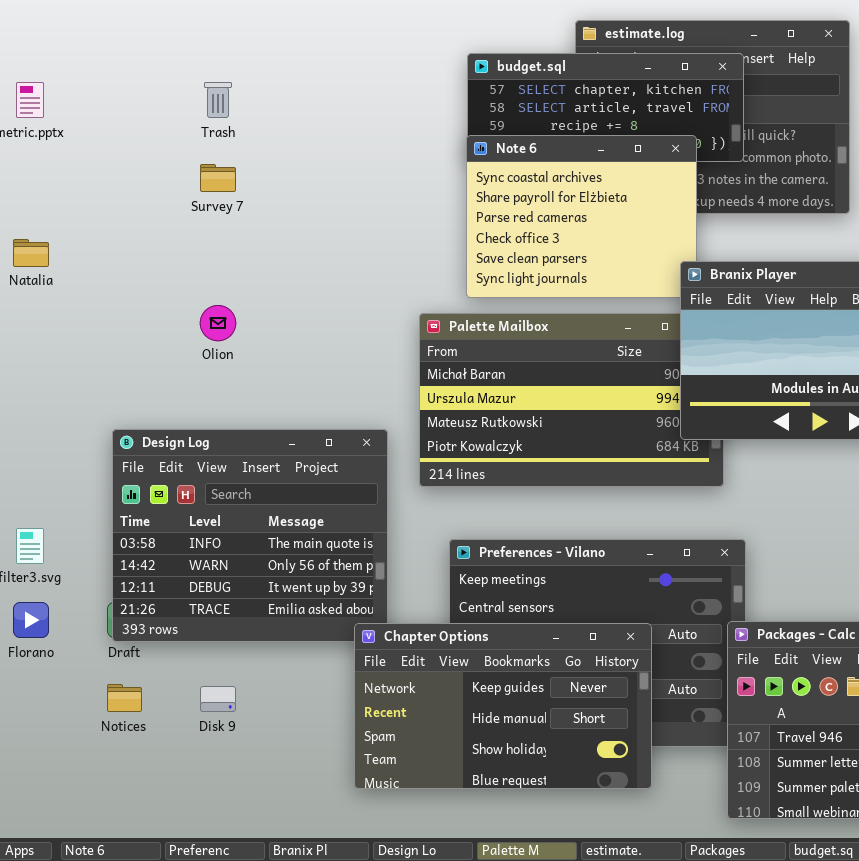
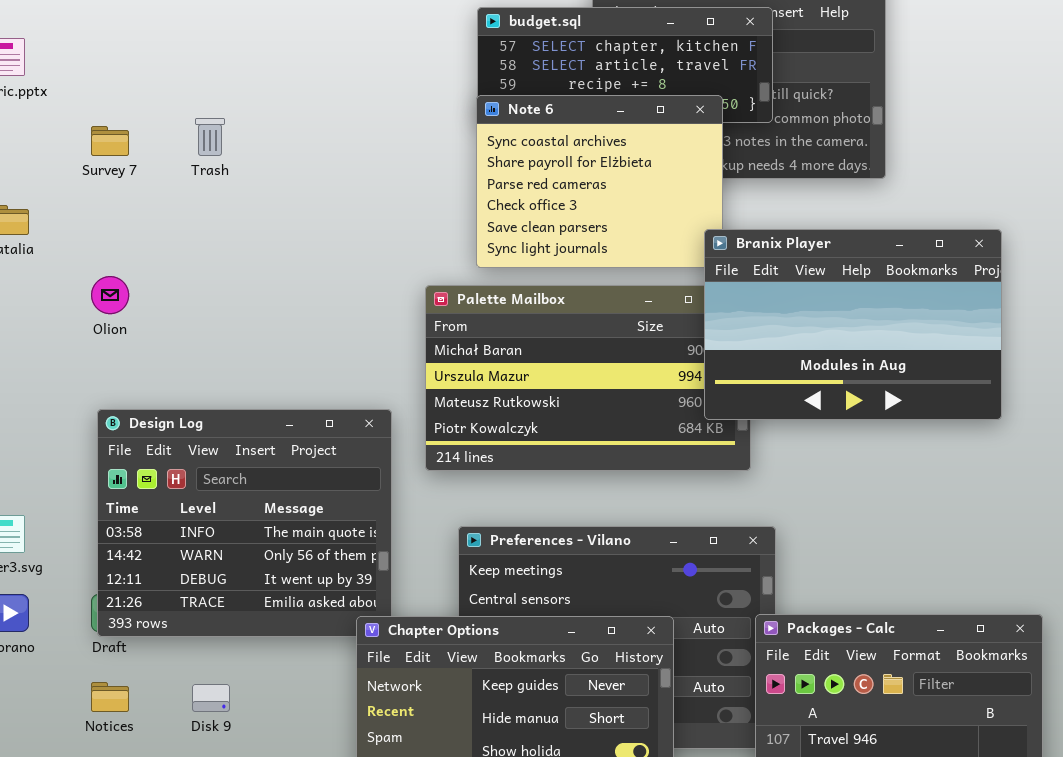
Trash: [204,82,232,118] -> [195,118,225,156], moved
Survey 7: [200,164,236,192] -> [91,126,129,156], moved
Olion: [200,305,236,341] -> [91,276,129,314], moved

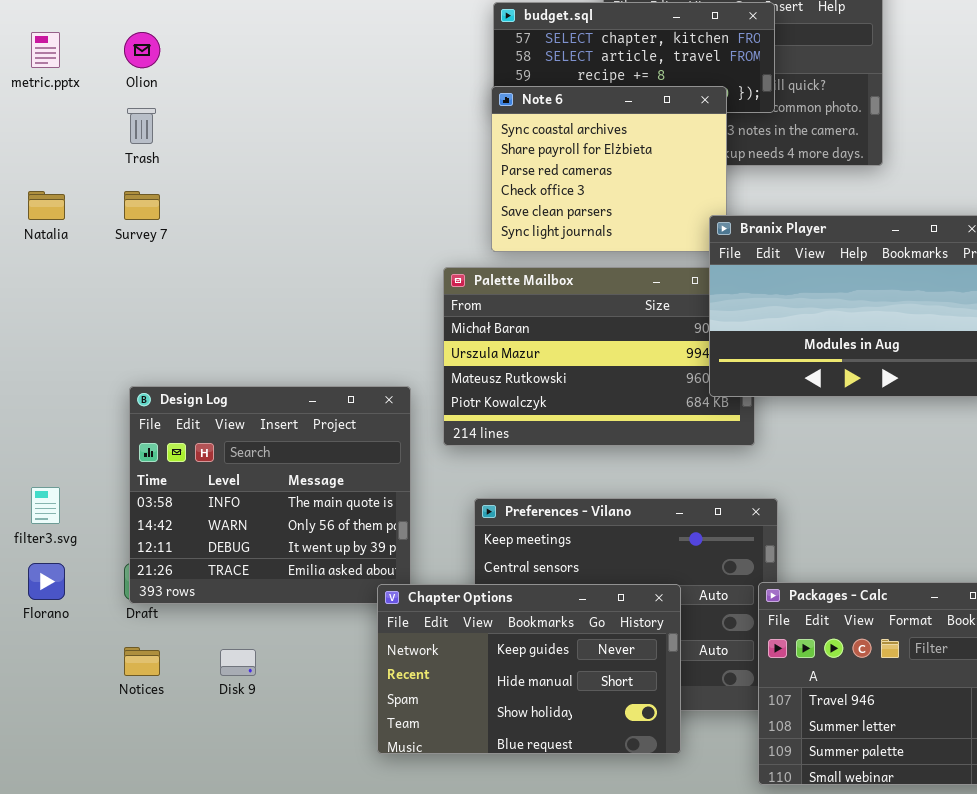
Trash: [195,118,225,156] -> [127,108,156,144], moved
Survey 7: [91,126,129,156] -> [124,191,160,220], moved
Olion: [91,276,129,314] -> [124,32,160,68], moved

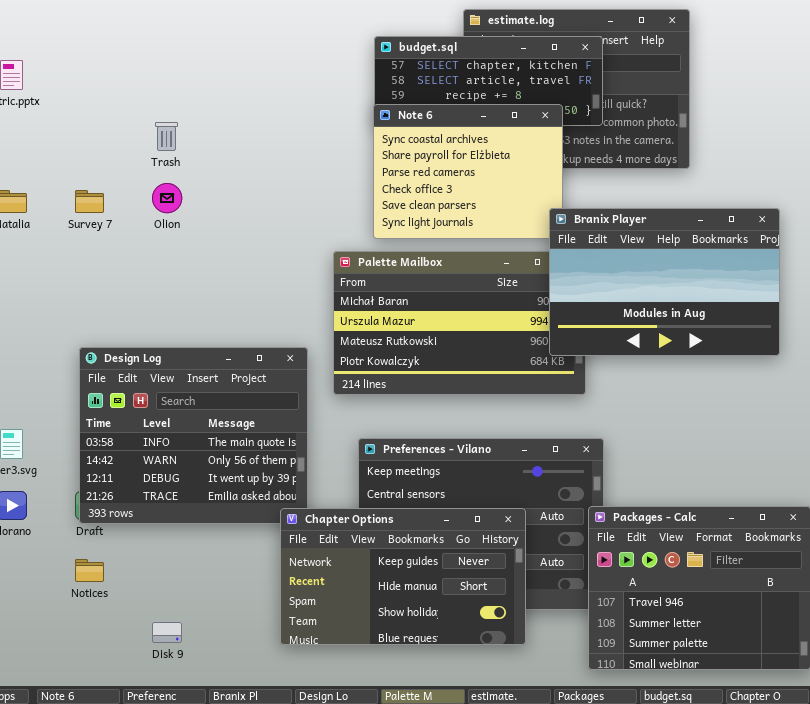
Olion: [124,32,160,68] -> [152,183,182,213], moved
Trash: [127,108,156,144] -> [155,122,178,151], moved
Disk 9: [220,649,256,676] -> [152,622,182,643], moved

